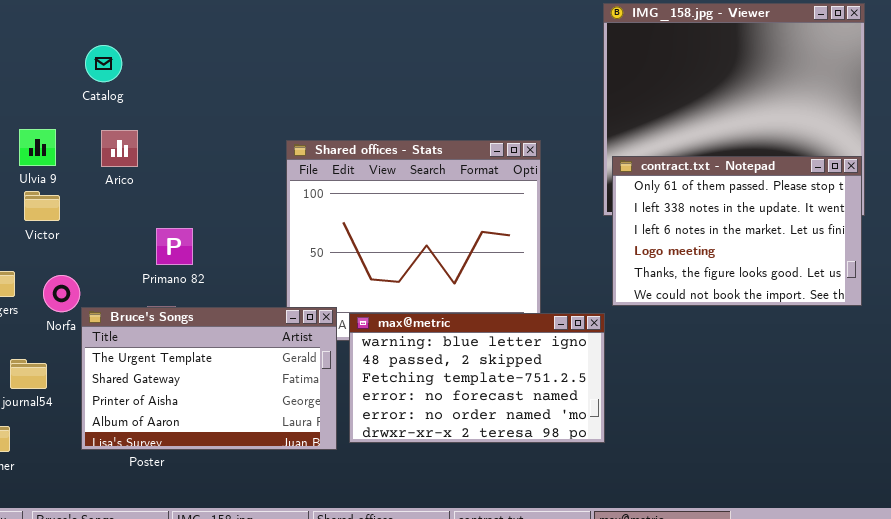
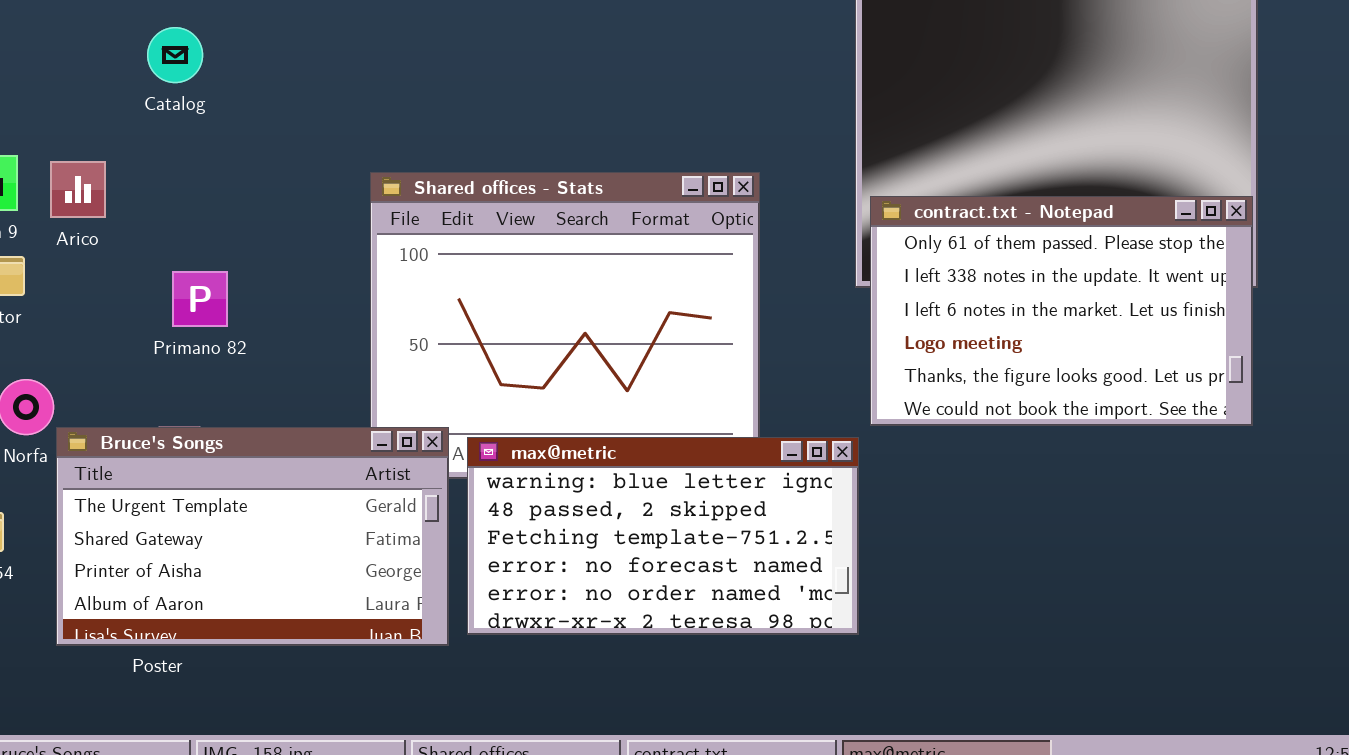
Catalog: [85,45,122,82] -> [147,27,203,83], moved
Arico: [101,130,138,167] -> [50,161,106,218], moved
Primano 82: [156,228,193,265] -> [172,271,228,327], moved

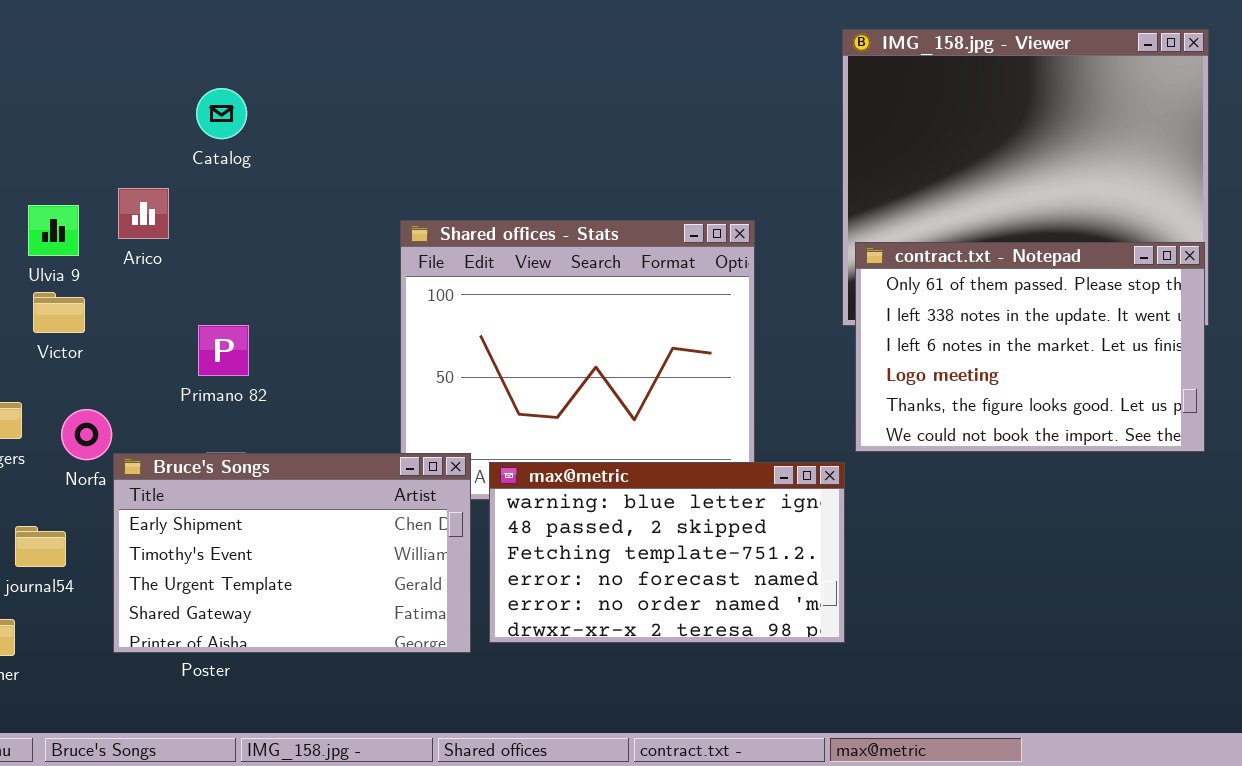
Arico: [50,161,106,218] -> [118,188,169,239], moved
Primano 82: [172,271,228,327] -> [198,325,249,376], moved
Bruce's Songs: [56,427,449,646] -> [113,453,471,653], scrolled up 2 rows

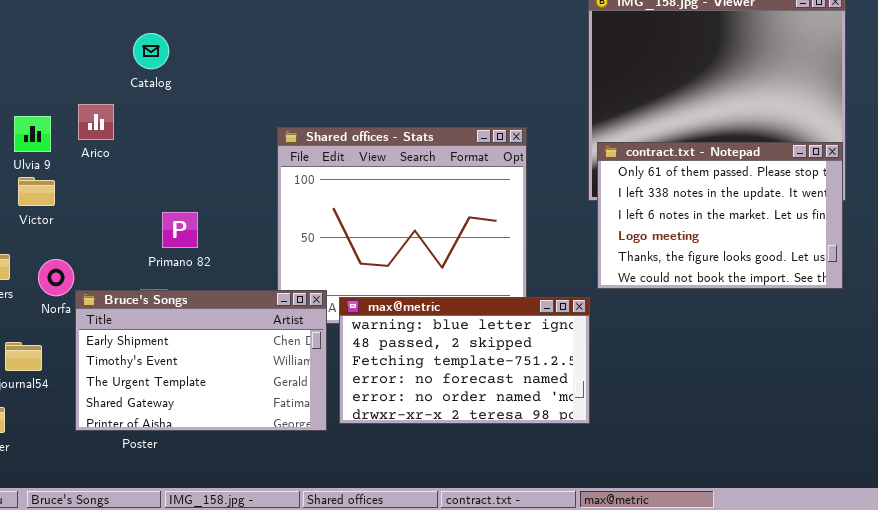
Primano 82: [198,325,249,376] -> [162,212,198,248], moved

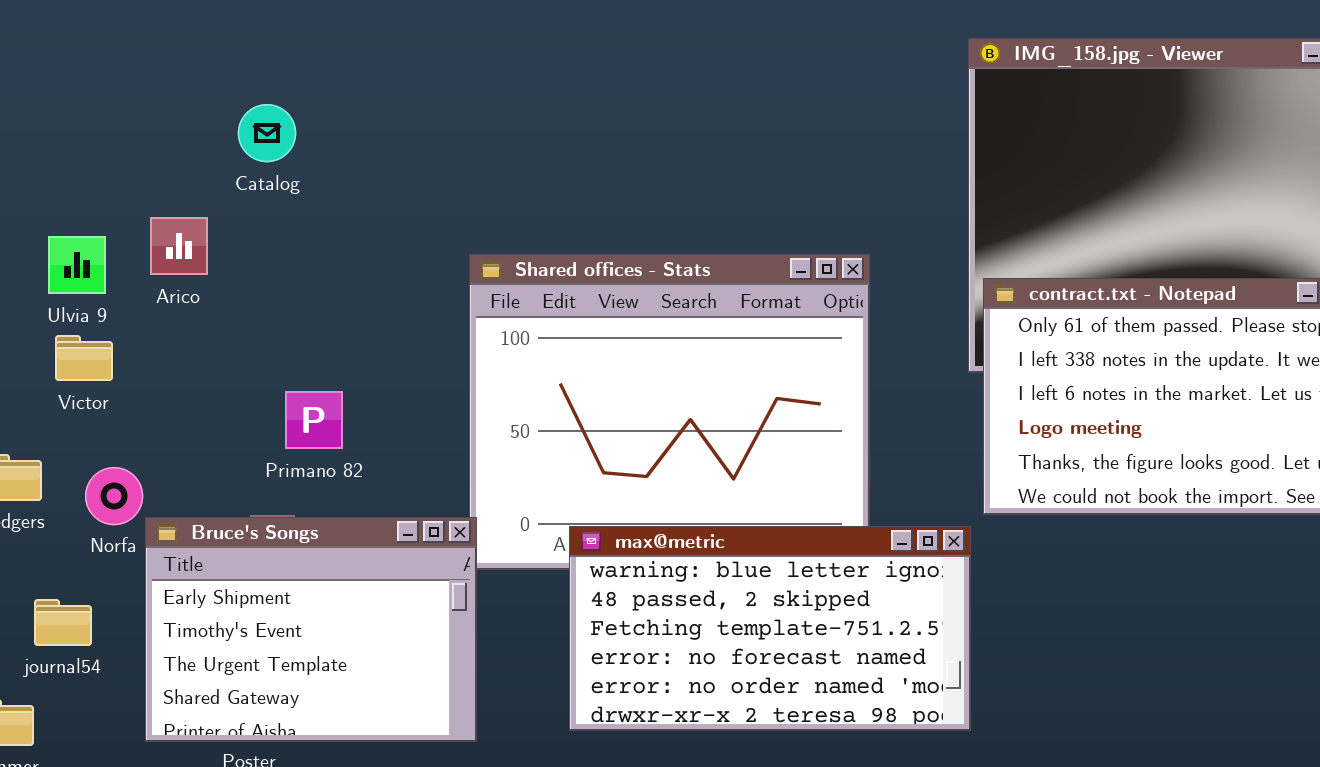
Bruce's Songs: [75,290,327,431] -> [145,517,477,742], resized

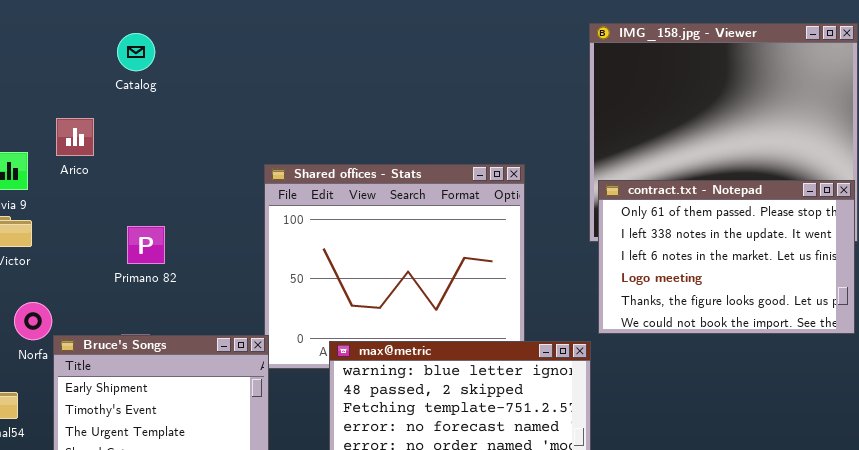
Catalog: [238,104,296,162] -> [117,33,155,71], moved
Arico: [150,217,208,275] -> [56,118,94,156], moved
Primano 82: [285,391,343,449] -> [127,226,165,264], moved

